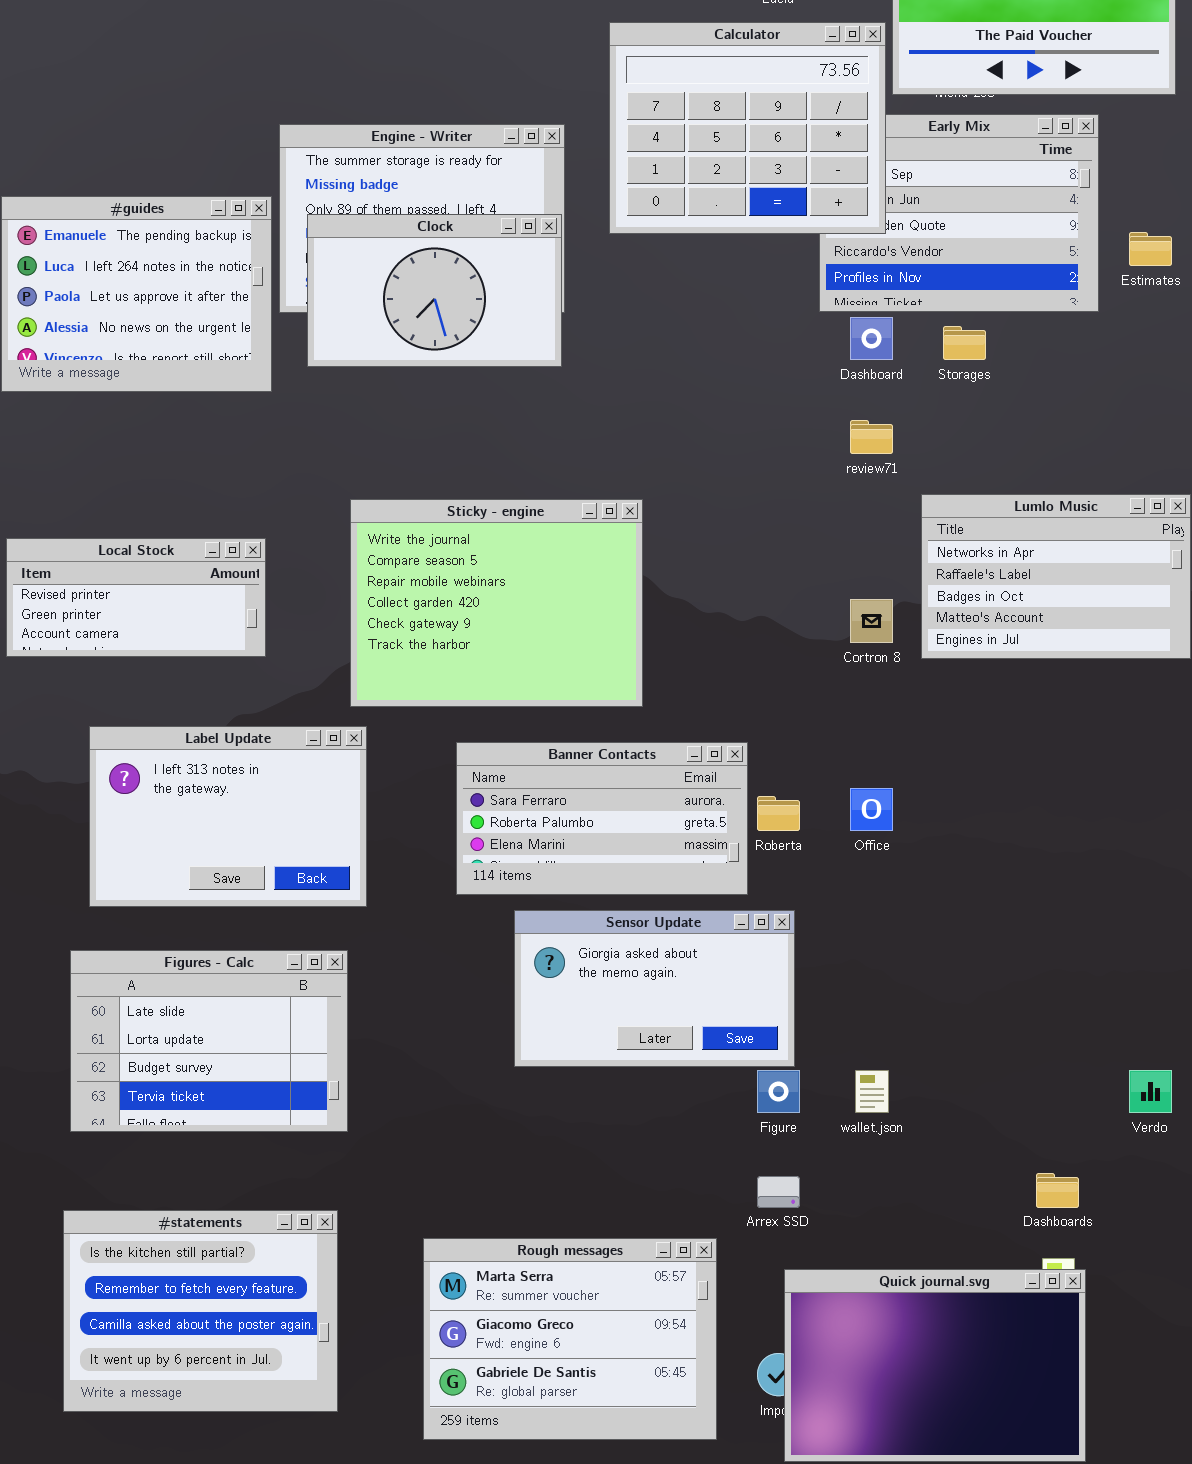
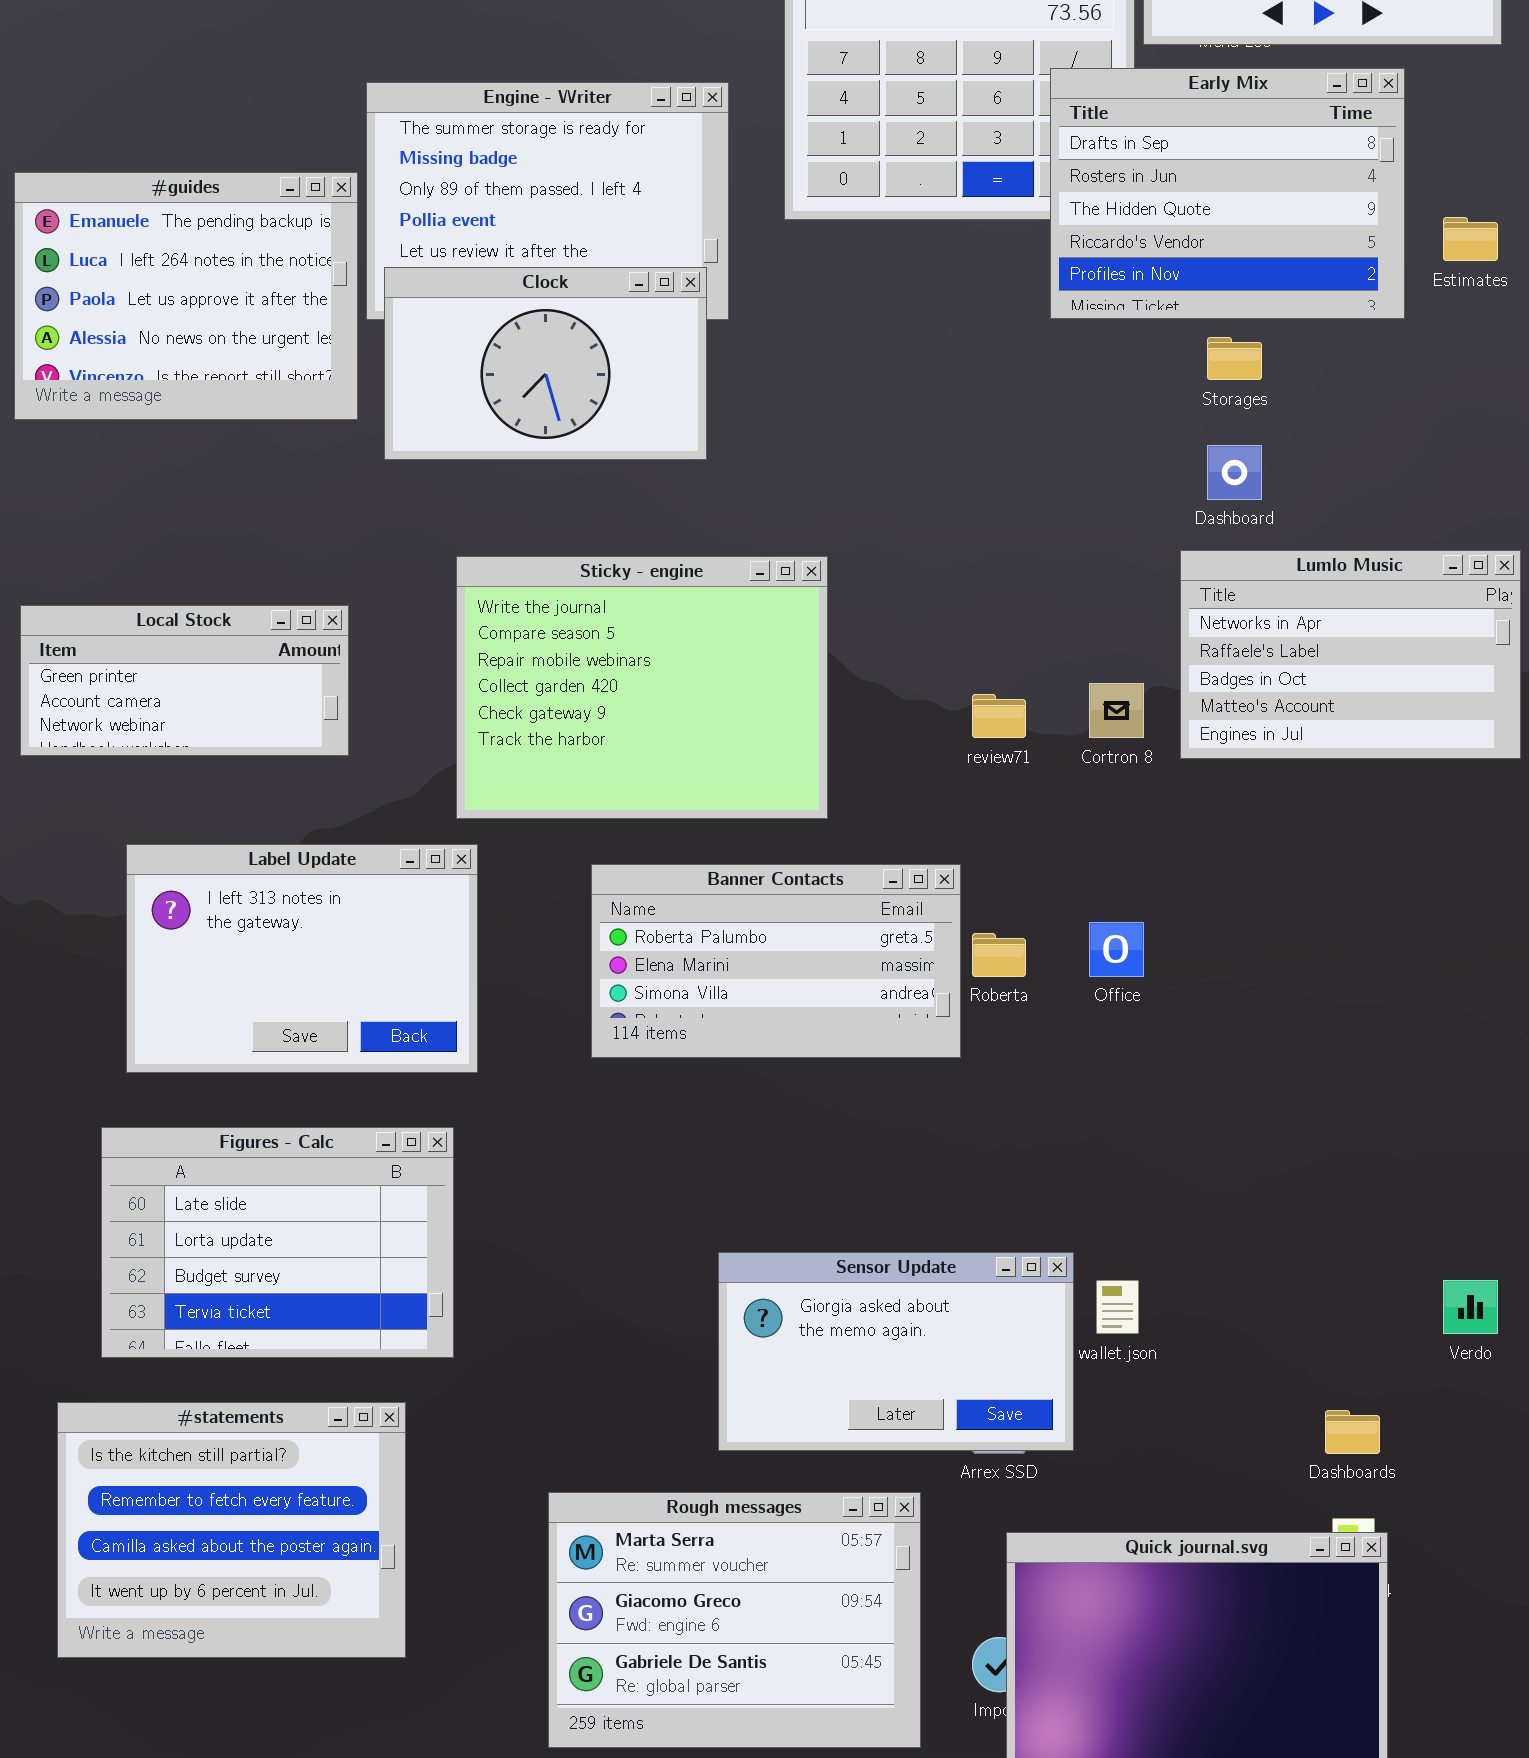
Early Mix: [819,114,1099,312] -> [1050,68,1405,319], raised
Clock: [307,214,562,367] -> [384,267,707,460], moved
Dashboard: [850,317,893,360] -> [1207,445,1262,500], moved
review71: [850,420,893,454] -> [972,694,1026,738], moved
Local Stock: [6,538,266,657] -> [20,605,349,756], scrolled down 1 row
Banner Contacts: [456,742,748,895] -> [591,864,961,1058], scrolled down 1 row
Sensor Update: [514,910,795,1067] -> [718,1252,1074,1451], moved
#statements: [63,1210,338,1412] -> [57,1402,406,1658], moved

